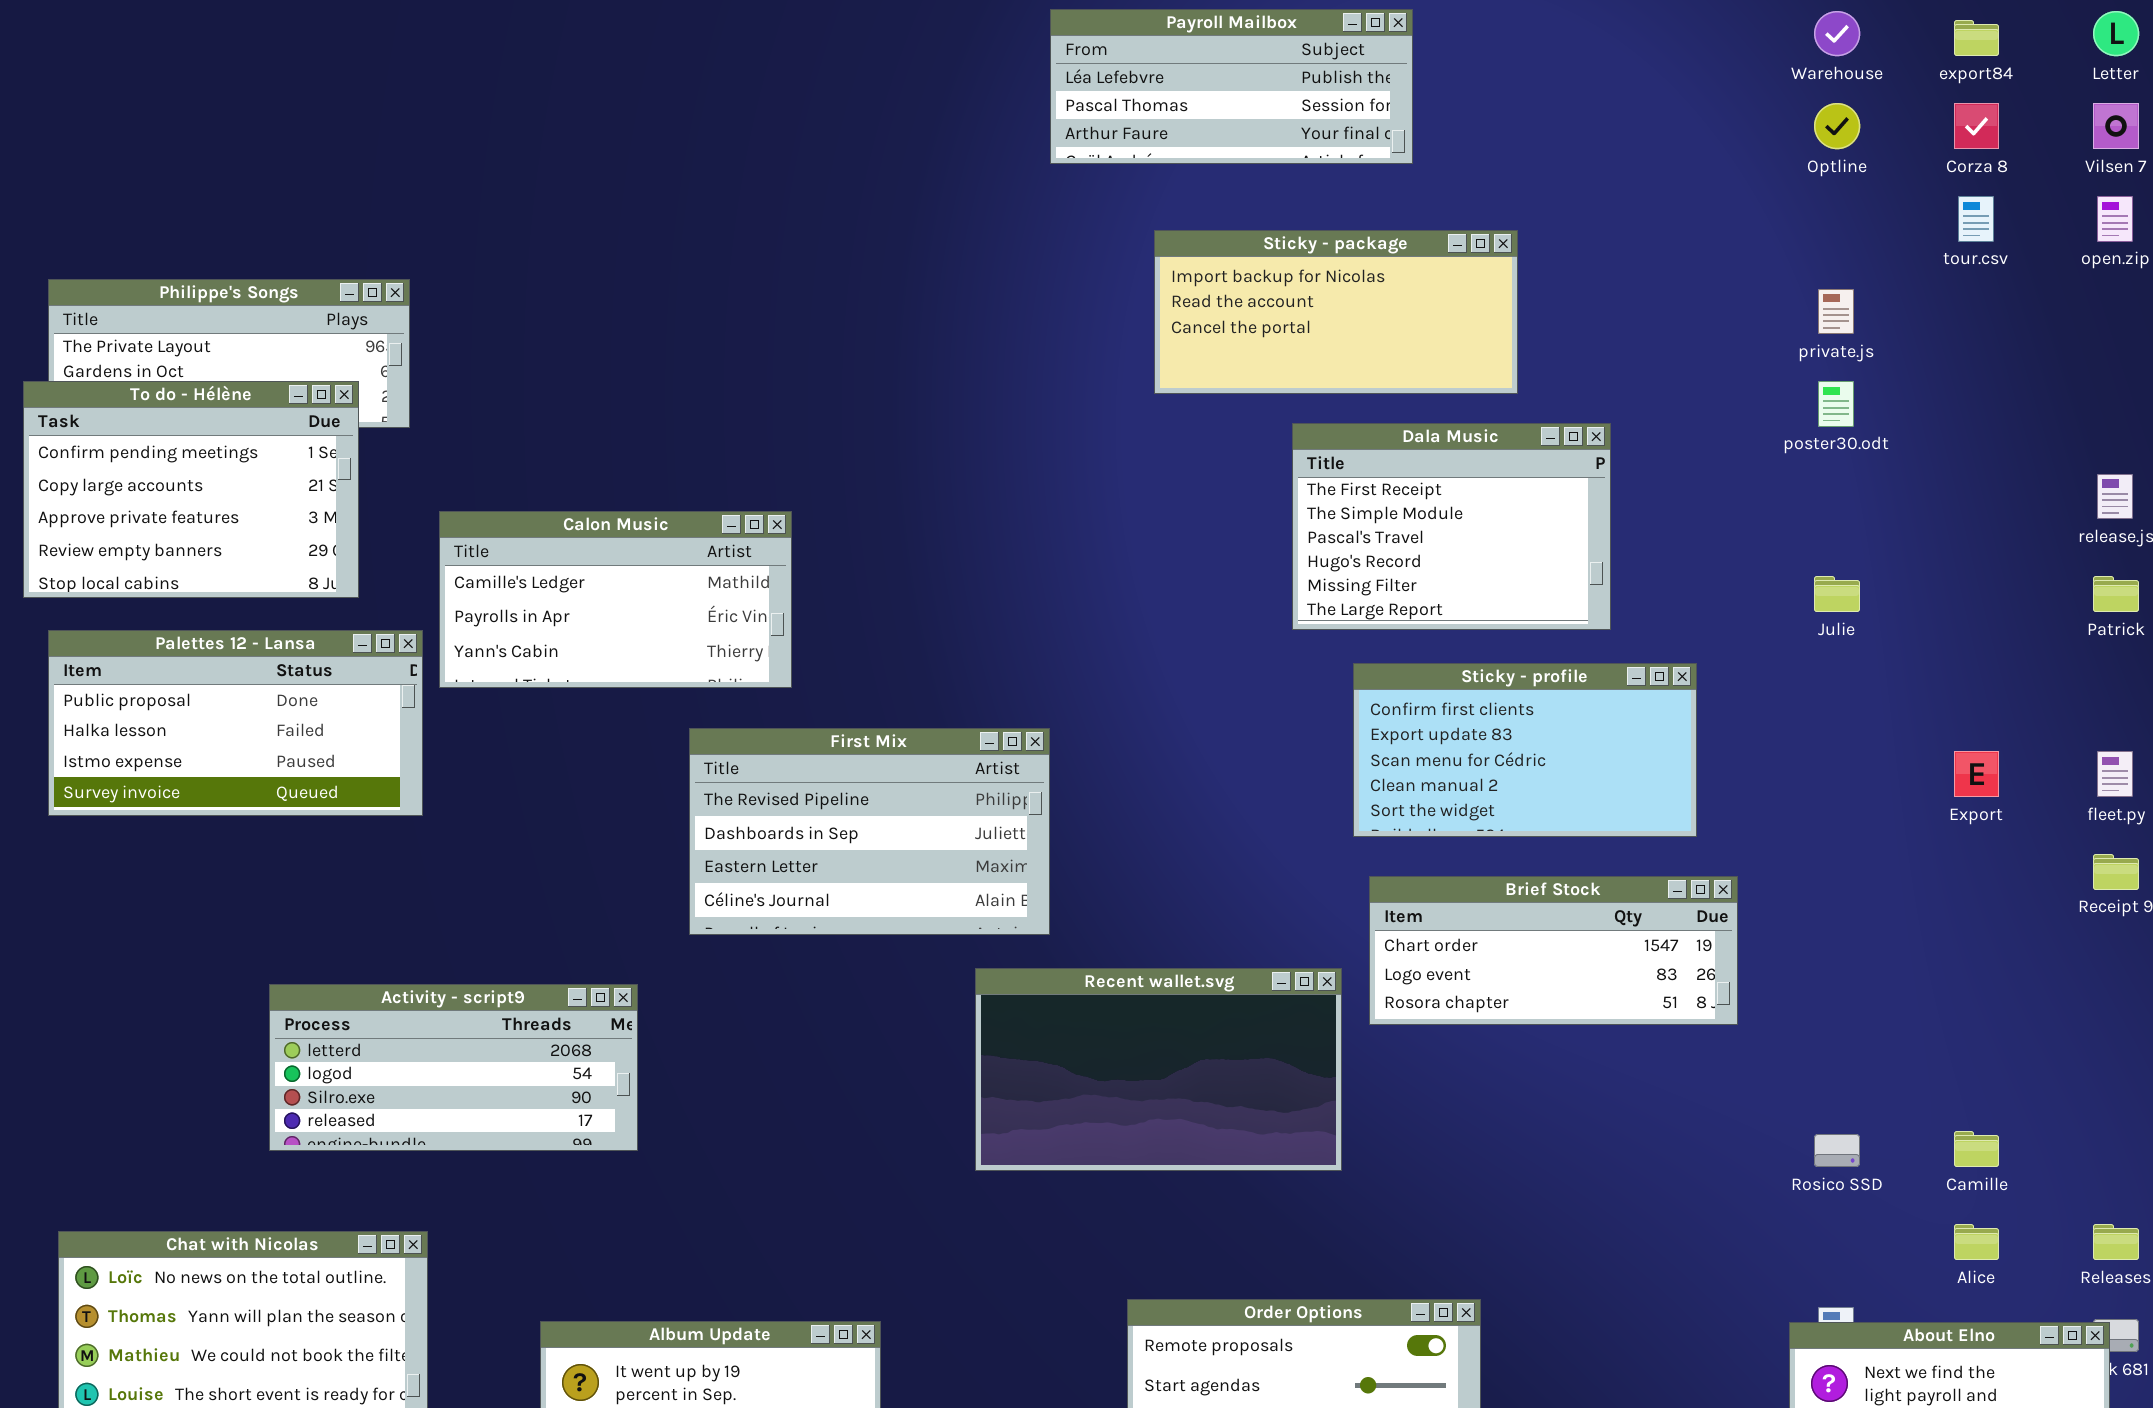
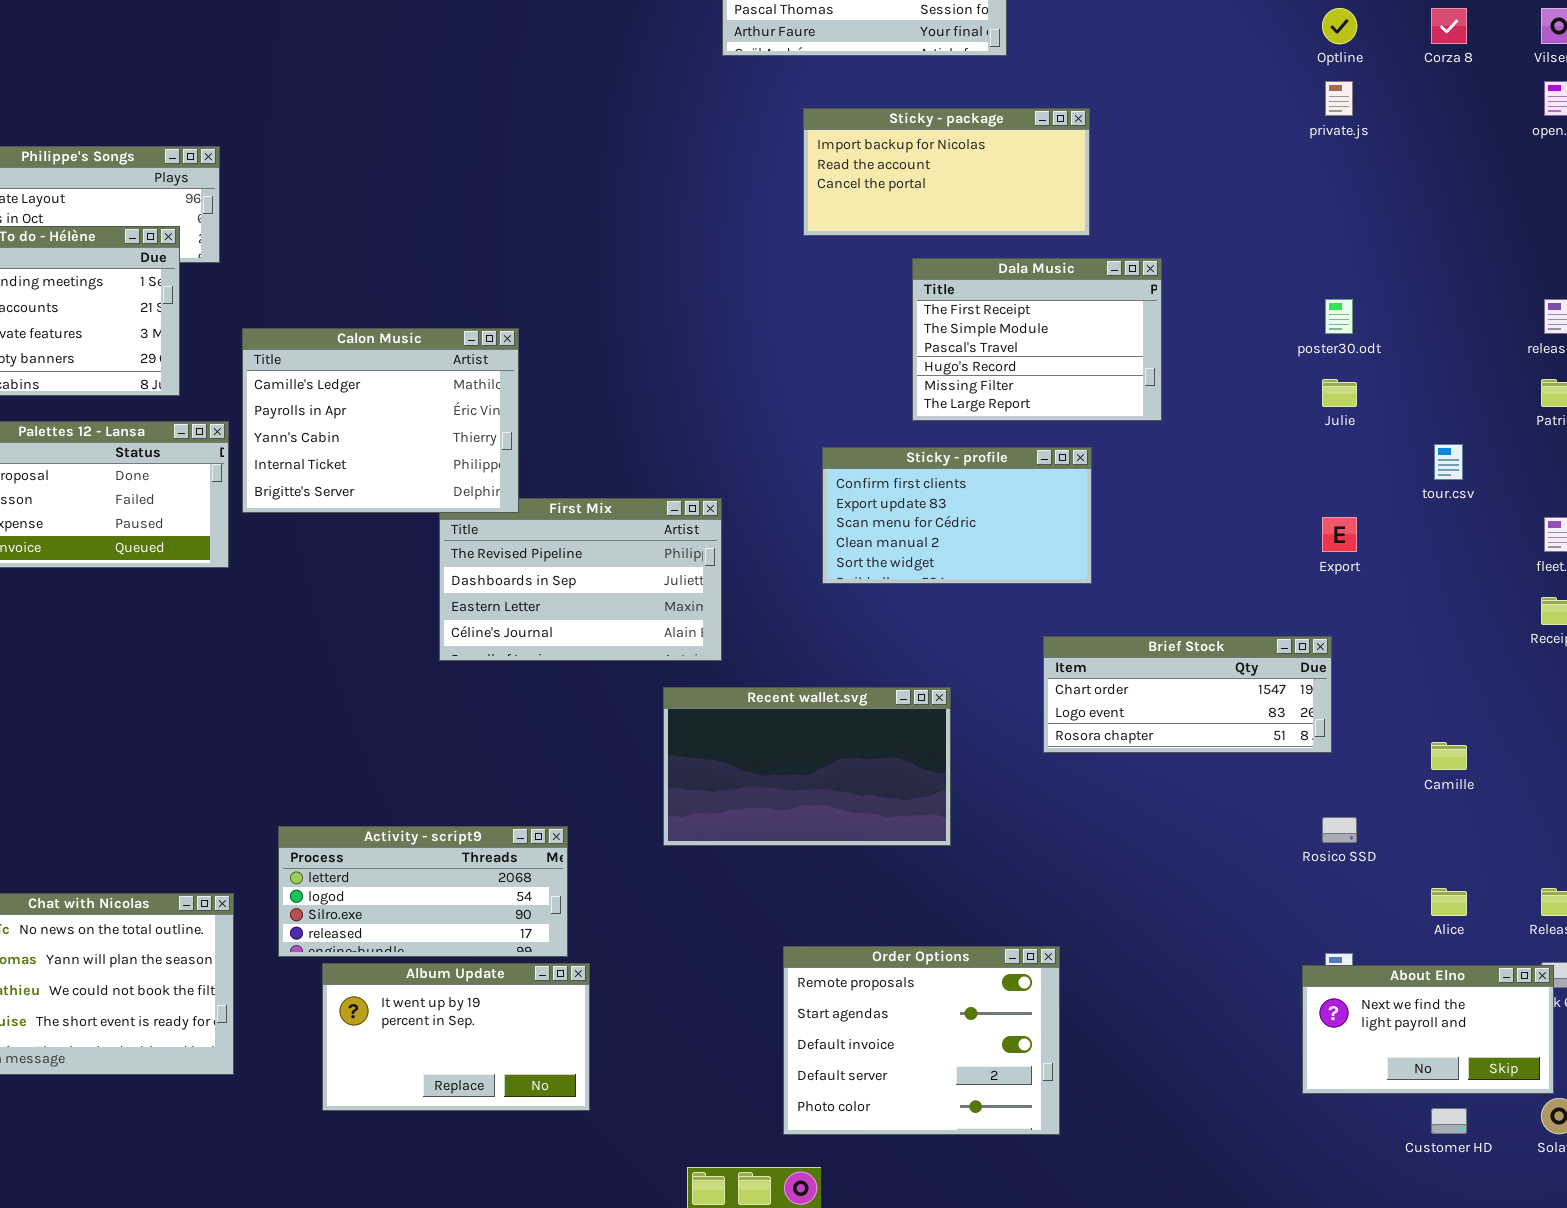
tour.csv: [1958,196,1994,242] -> [1434,444,1463,480], moved
private.js: [1818,289,1854,334] -> [1325,81,1353,116], moved
poster30.odt: [1818,381,1854,427] -> [1325,299,1353,334], moved
Calon Music: [439,511,792,688] -> [242,328,519,513], resized
Sticky - profile: [1353,663,1697,837] -> [822,447,1092,584], moved
Export: [1954,751,1999,797] -> [1322,517,1357,552], moved
Brief Stock: [1369,876,1738,1025] -> [1043,636,1332,753], moved
Activity - script9: [269,984,638,1151] -> [278,826,568,957], moved
Camille: [1954,1131,1999,1167] -> [1431,742,1467,770], moved

